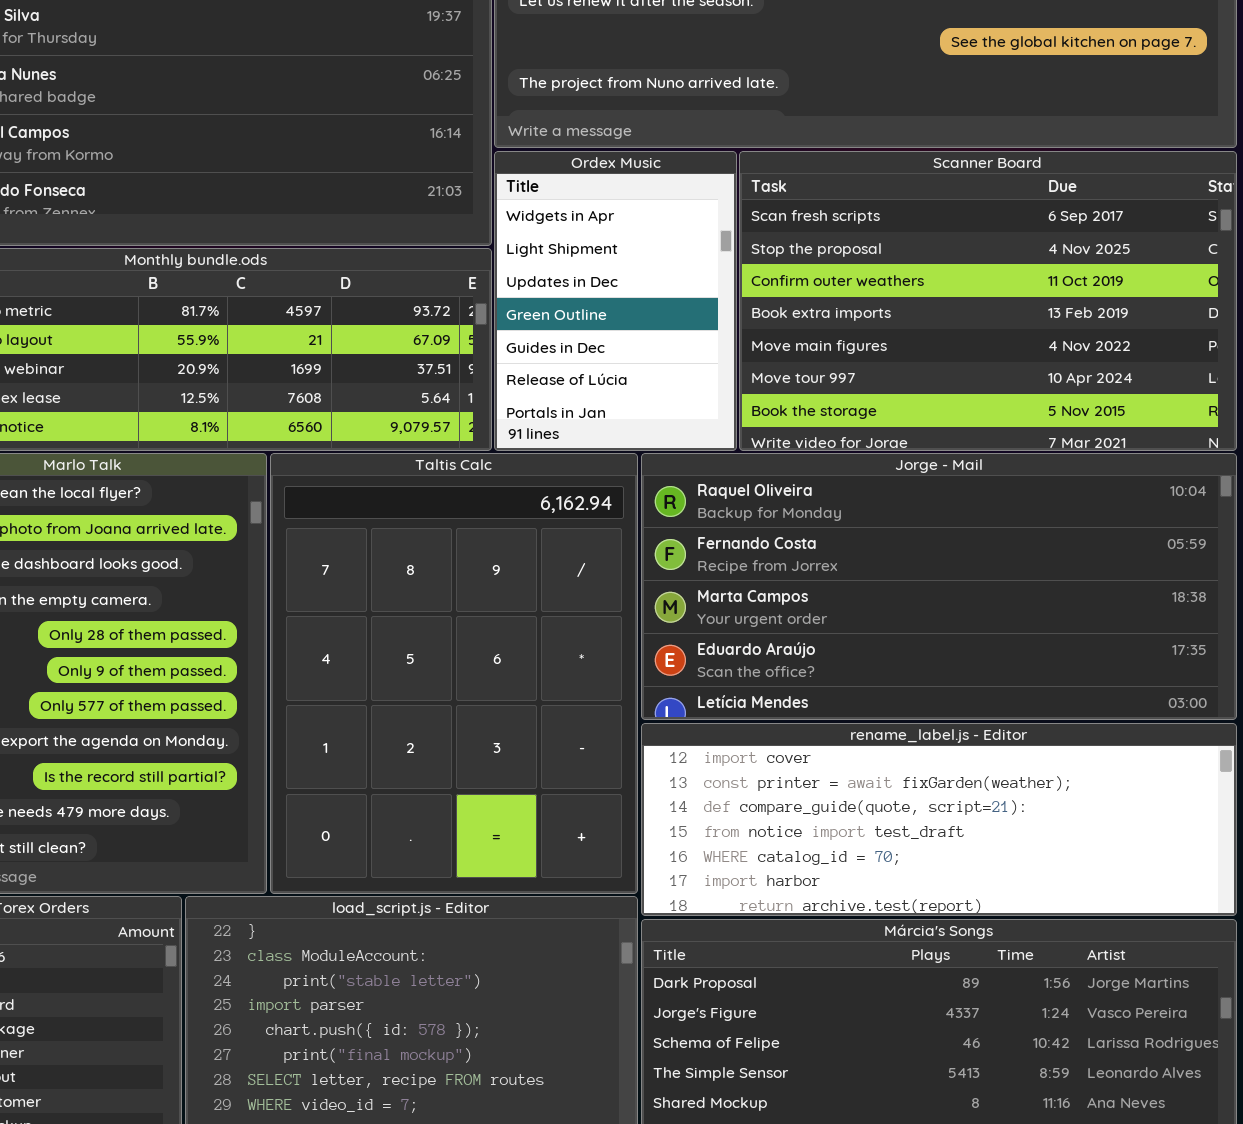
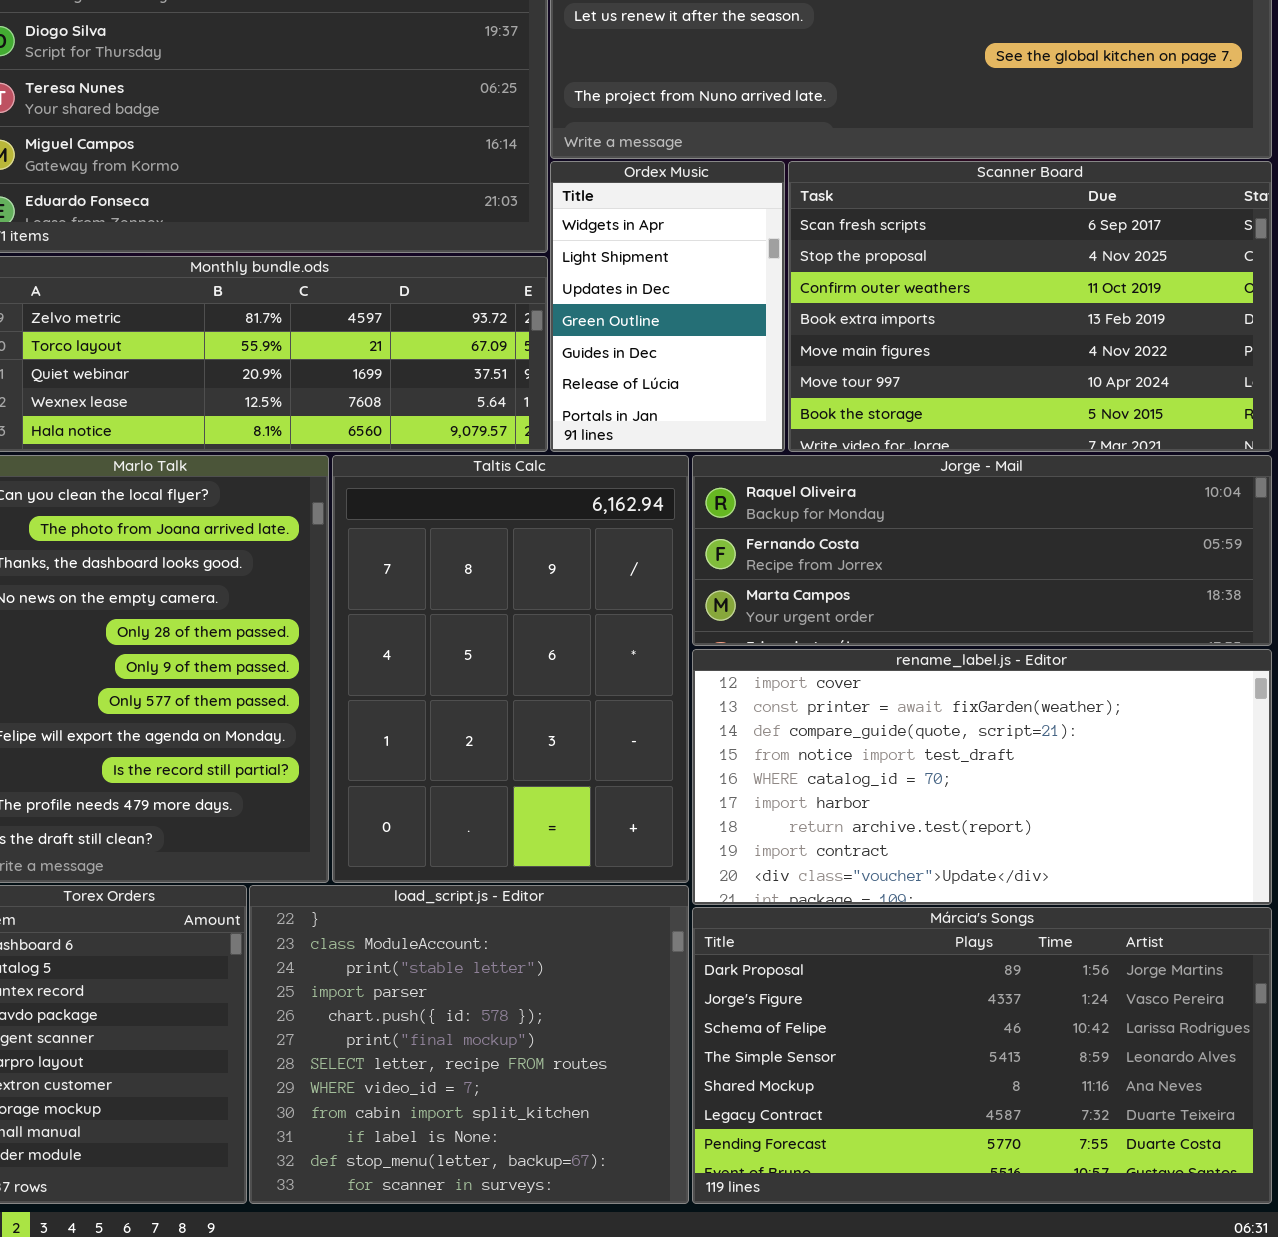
Jorge - Mail: [641,453,1237,720] -> [692,455,1272,646], resized
rename_label.js - Editor: [641,723,1237,916] -> [692,649,1272,905], resized

